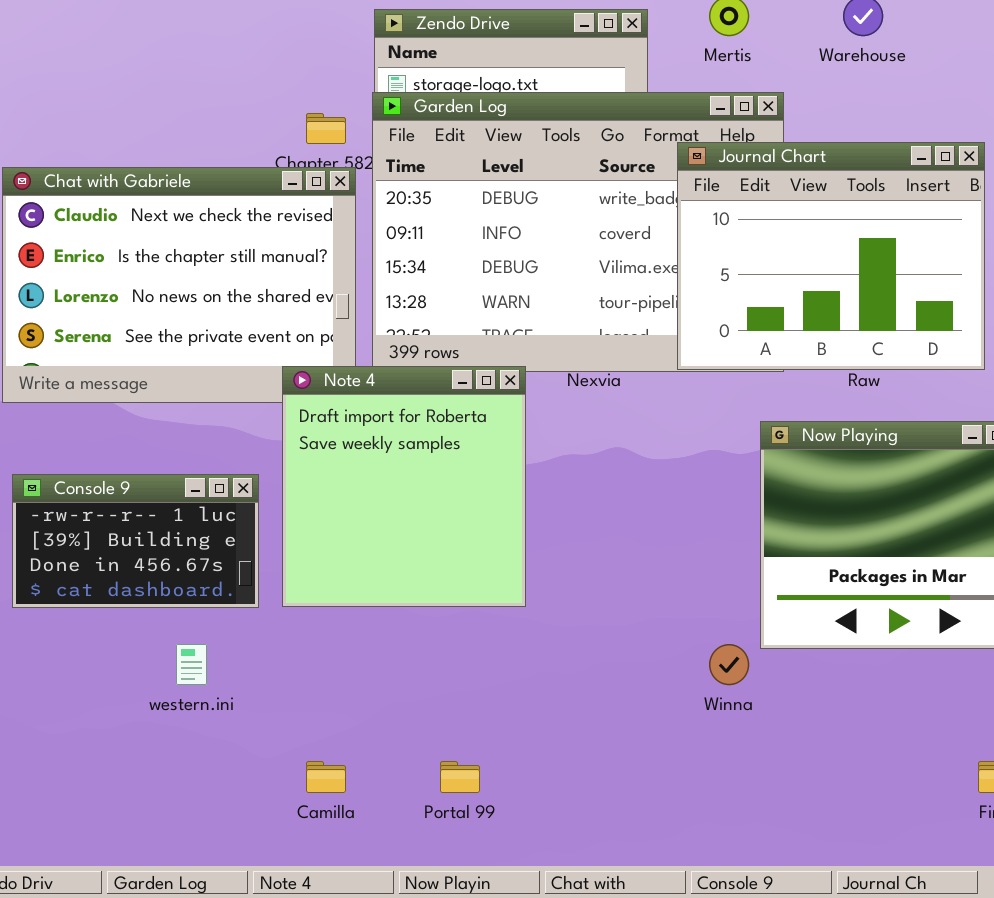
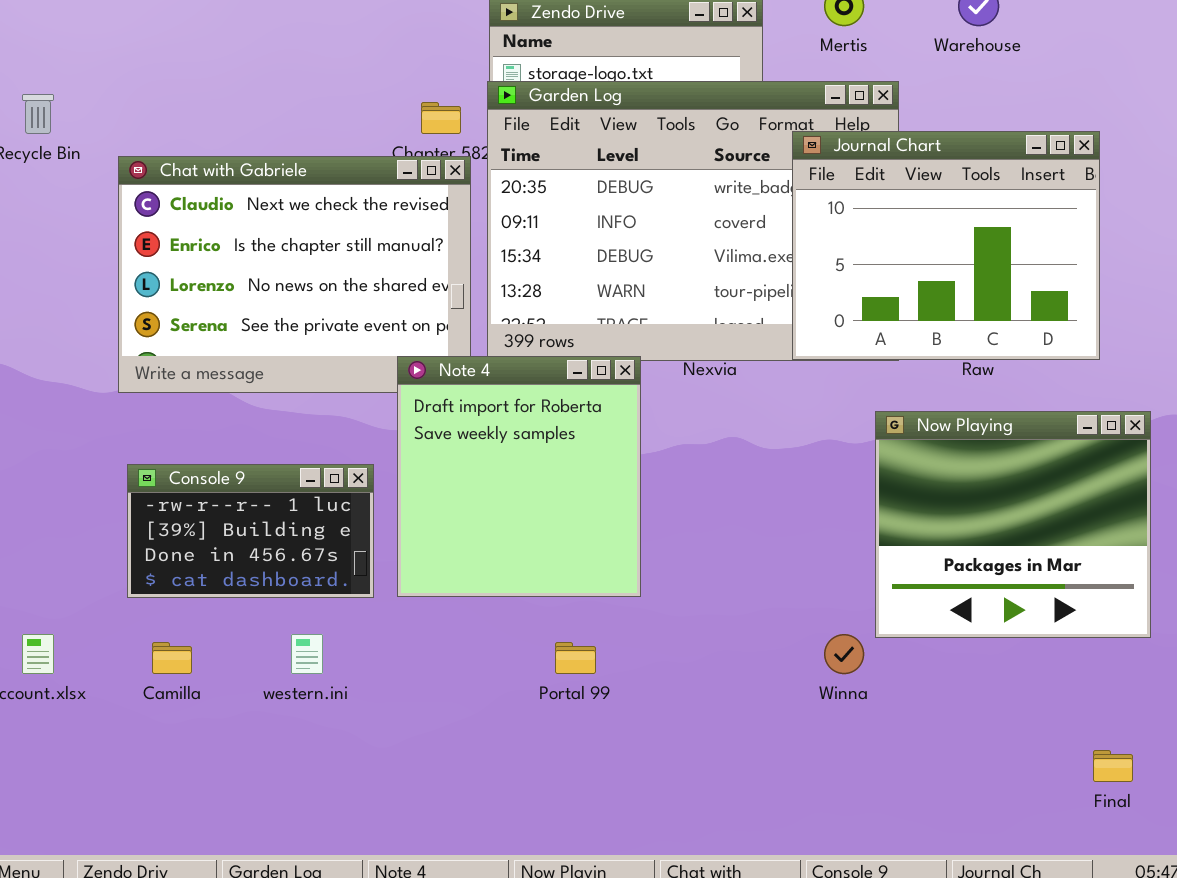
Camilla: [306,761,346,793] -> [152,642,192,674], moved
Portal 99: [440,761,480,793] -> [555,642,596,674], moved

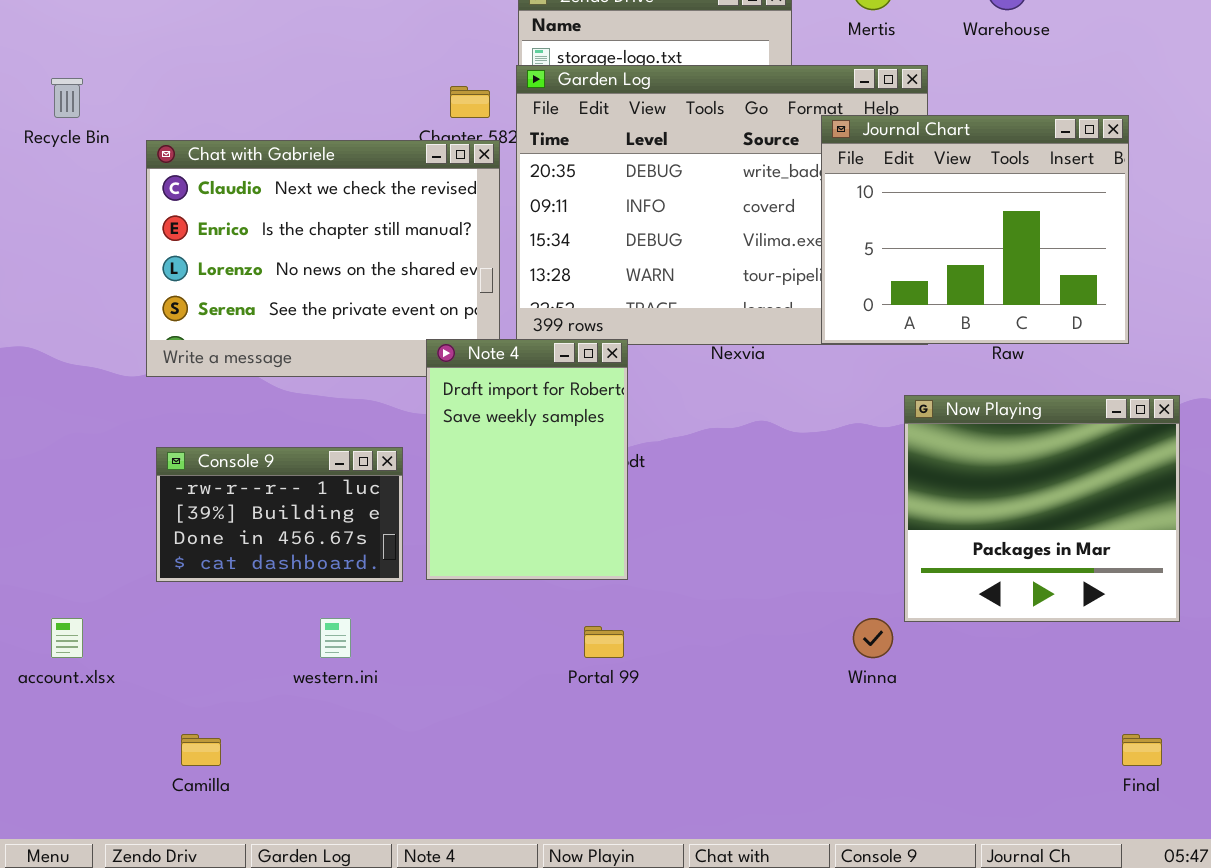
Note 4: [397,356,641,597] -> [426,339,628,580], resized
Camilla: [152,642,192,674] -> [181,734,221,766], moved

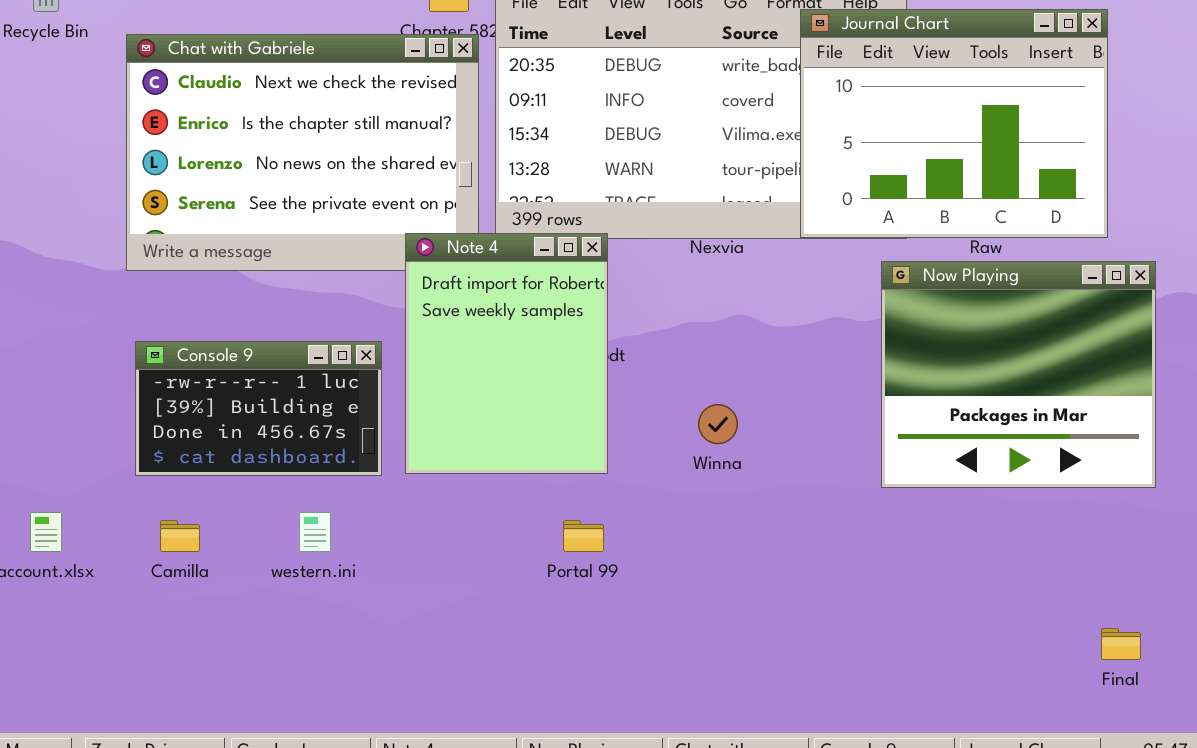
Now Playing: [904,395,1180,622] -> [881,261,1156,488], moved
Winna: [853,618,893,658] -> [698,404,738,444], moved
Camilla: [181,734,221,766] -> [160,520,200,552], moved

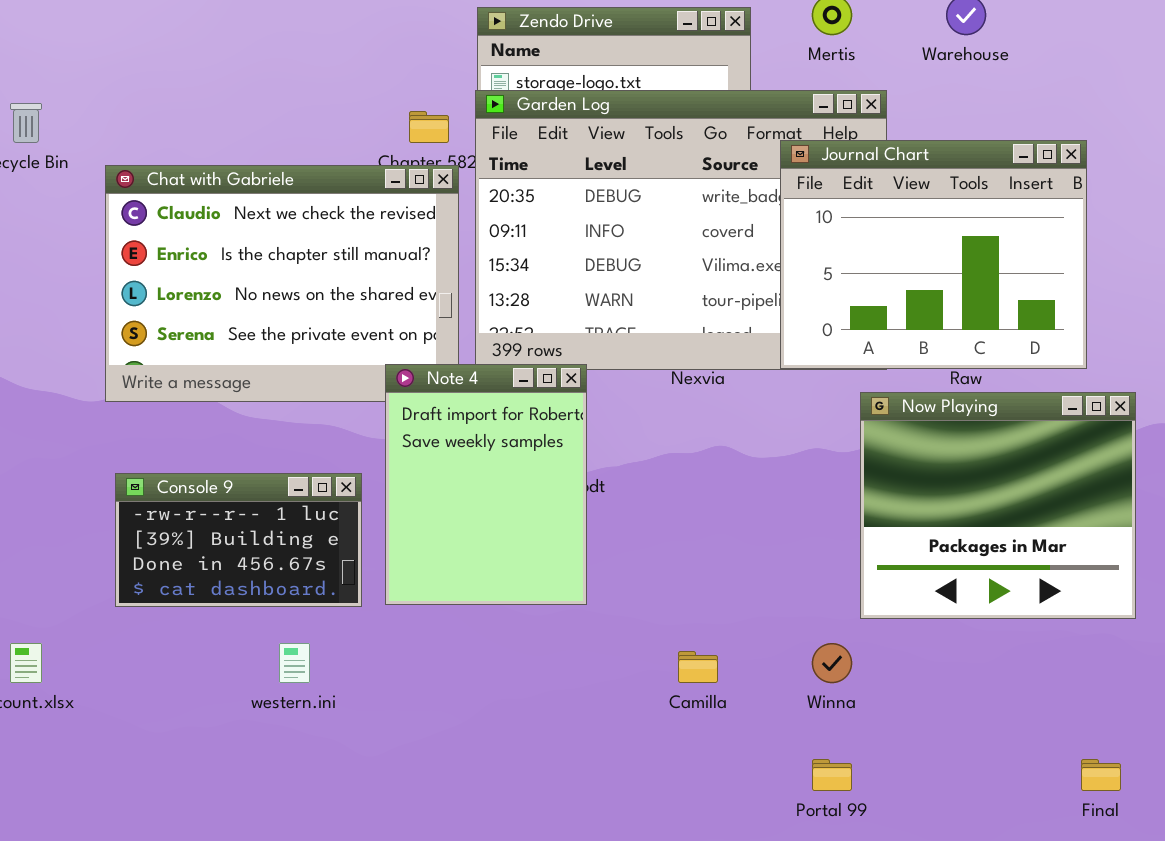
Winna: [698,404,738,444] -> [812,643,852,683], moved
Camilla: [160,520,200,552] -> [678,651,718,683], moved
Portal 99: [563,520,604,552] -> [812,759,852,791], moved

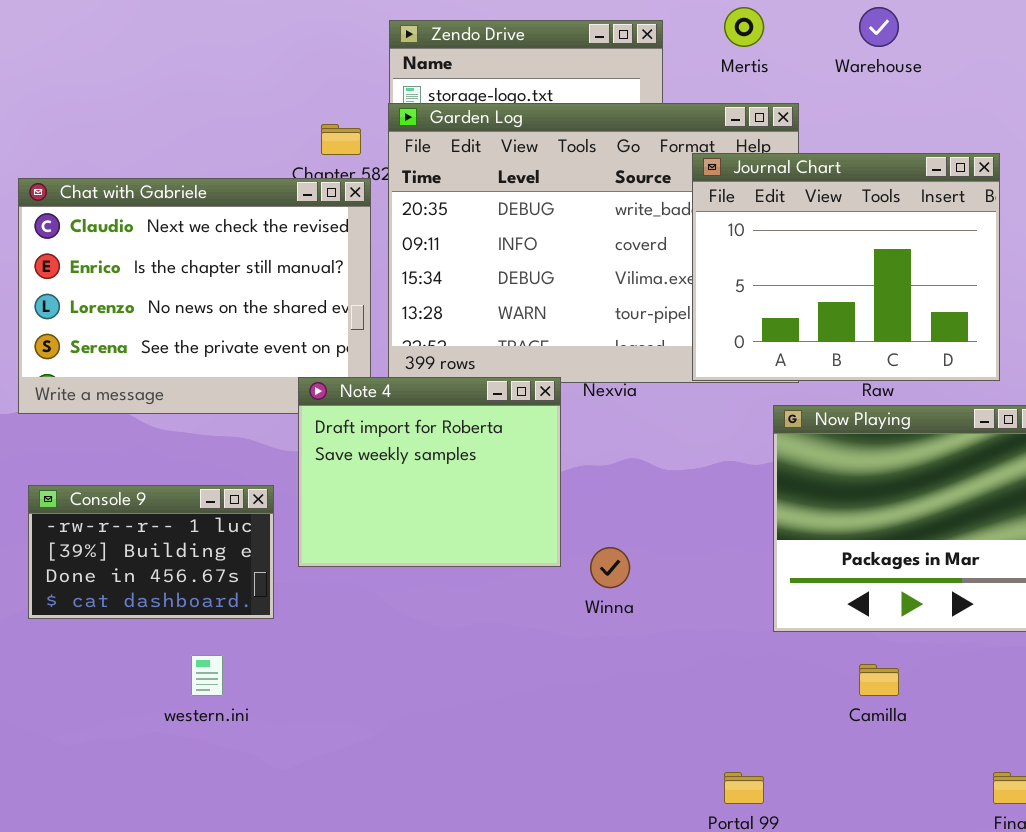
Note 4: [385,364,587,605] -> [298,377,561,567], resized
Winna: [812,643,852,683] -> [590,547,630,588], moved
Camilla: [678,651,718,683] -> [859,664,899,696], moved

